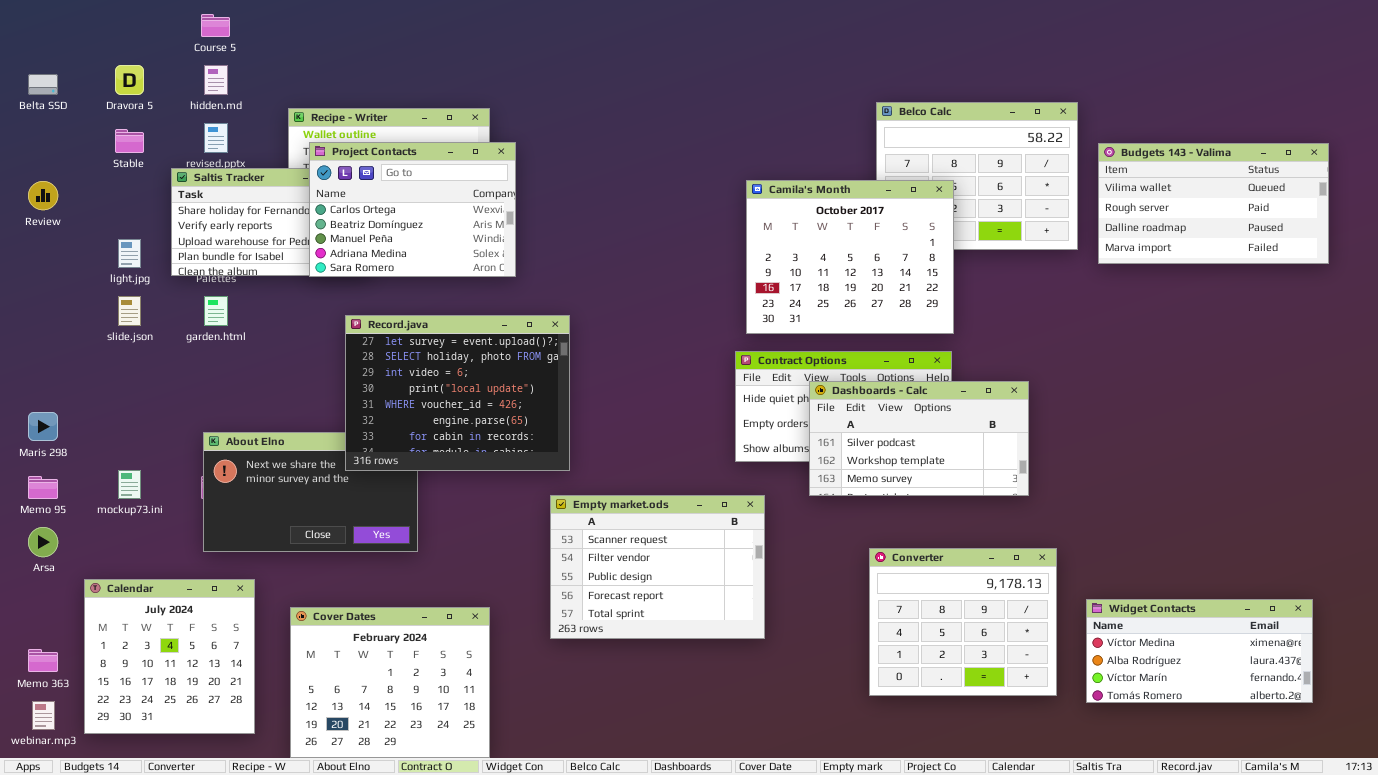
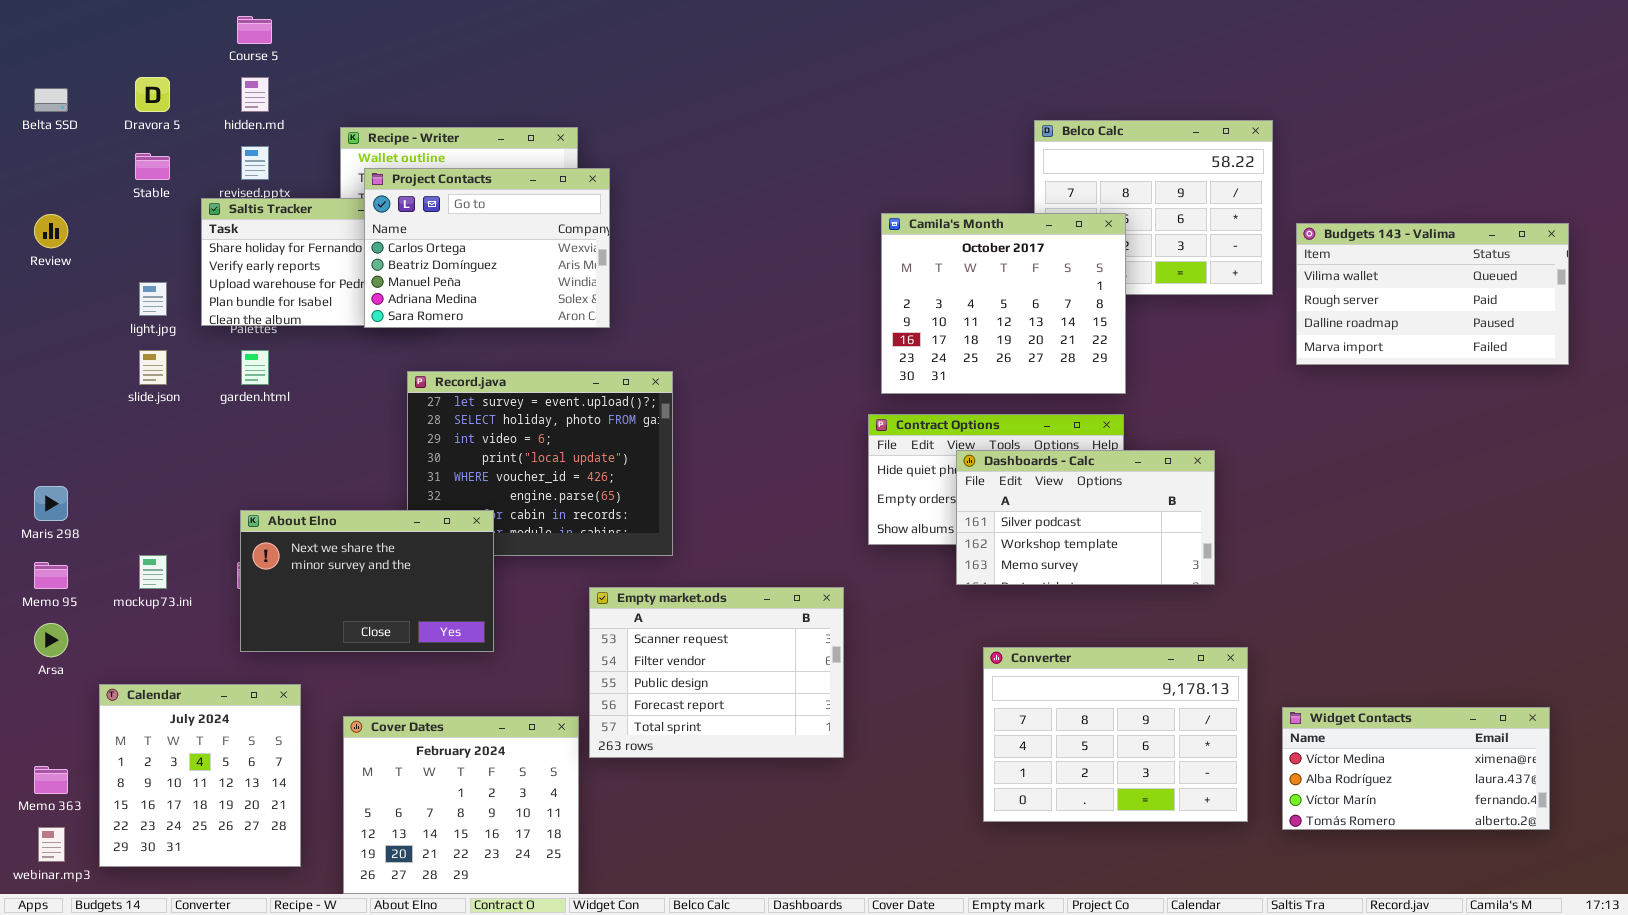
Budgets 143 - Valima: [1098,143,1329,264] -> [1296,223,1569,365], moved
About Elno: [203,432,418,552] -> [240,510,494,652], raised
Empty market.ods: [550,495,765,639] -> [589,587,844,758], moved
Converter: [869,548,1057,696] -> [983,647,1248,822], resized

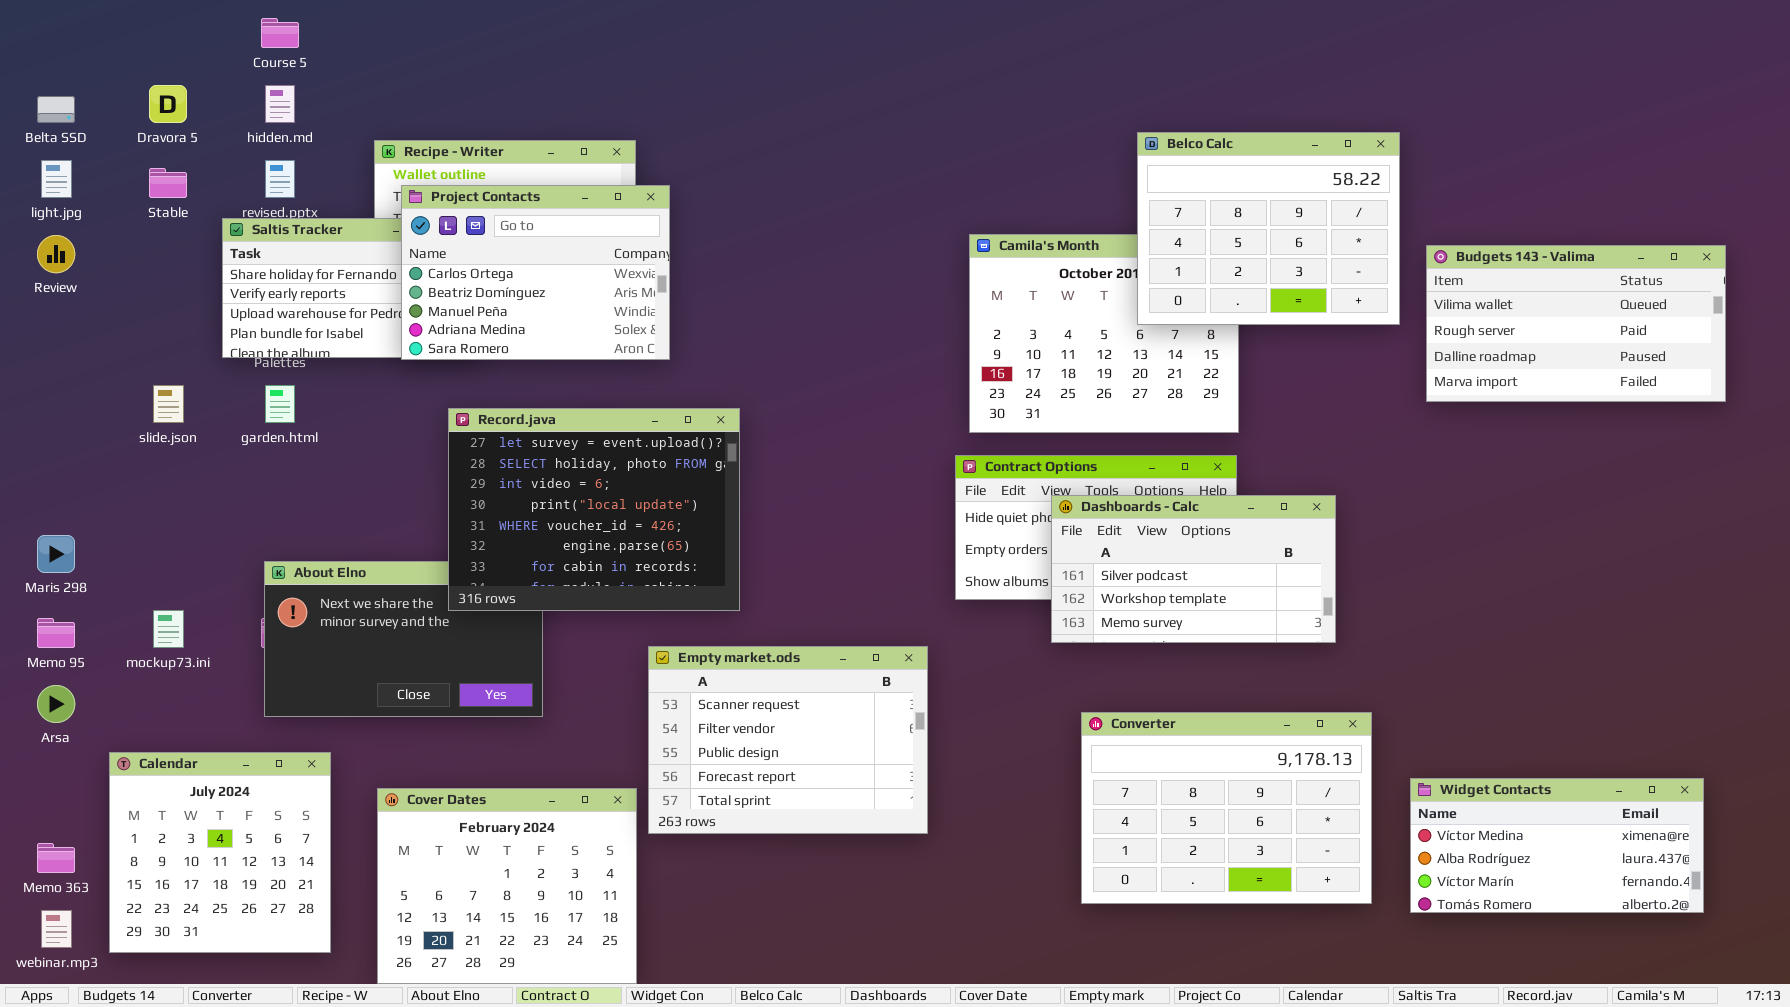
Belco Calc: [1034,120,1273,295] -> [1137,132,1400,325], raised
light.jpg: [139,282,167,316] -> [41,160,72,198], moved
Record.java: [407,371,673,556] -> [448,408,740,611], raised

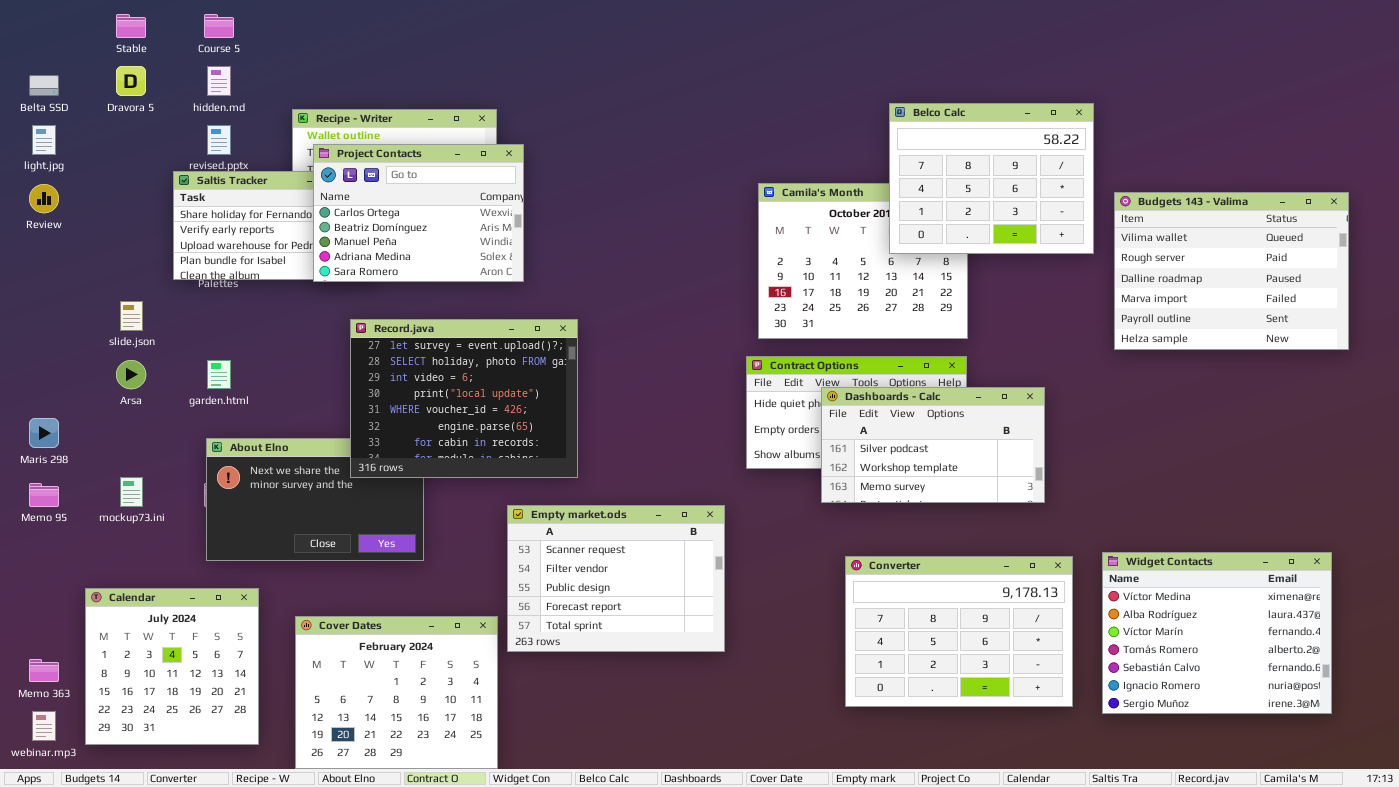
Stable: [149,168,187,198] -> [116,14,146,38], moved
Budgets 143 - Valima: [1426,245,1726,402] -> [1114,192,1349,350], resized
garden.html: [265,385,295,423] -> [207,360,231,389], moved
Arsa: [37,685,75,723] -> [116,360,146,389], moved
Widget Contacts: [1410,778,1704,913] -> [1102,552,1332,714], resized

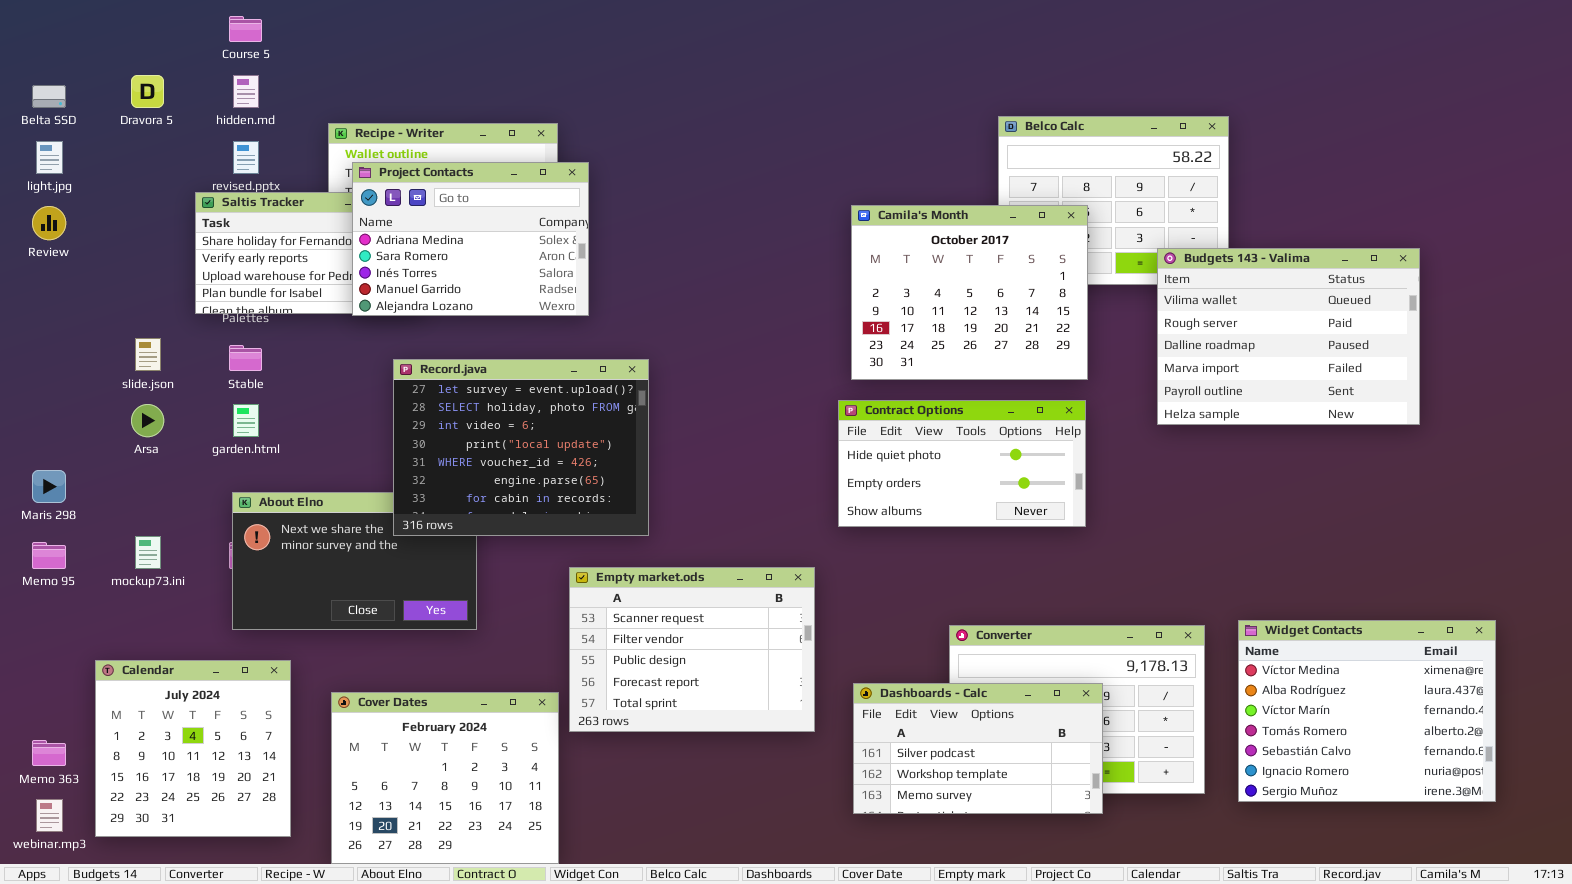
Stable: [116,14,146,38] -> [229,345,262,371], moved
Project Contacts: [313,144,524,282] -> [352,162,589,316], scrolled down 3 rows
Camila's Month: [758,183,968,339] -> [851,205,1088,380], raised
Budgets 143 - Valima: [1114,192,1349,350] -> [1157,248,1420,425], moved
Dashboards - Calc: [821,387,1045,503] -> [853,683,1103,814], moved

